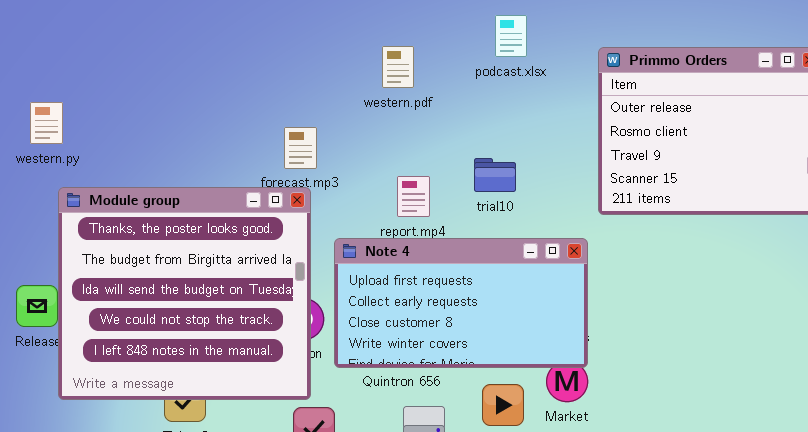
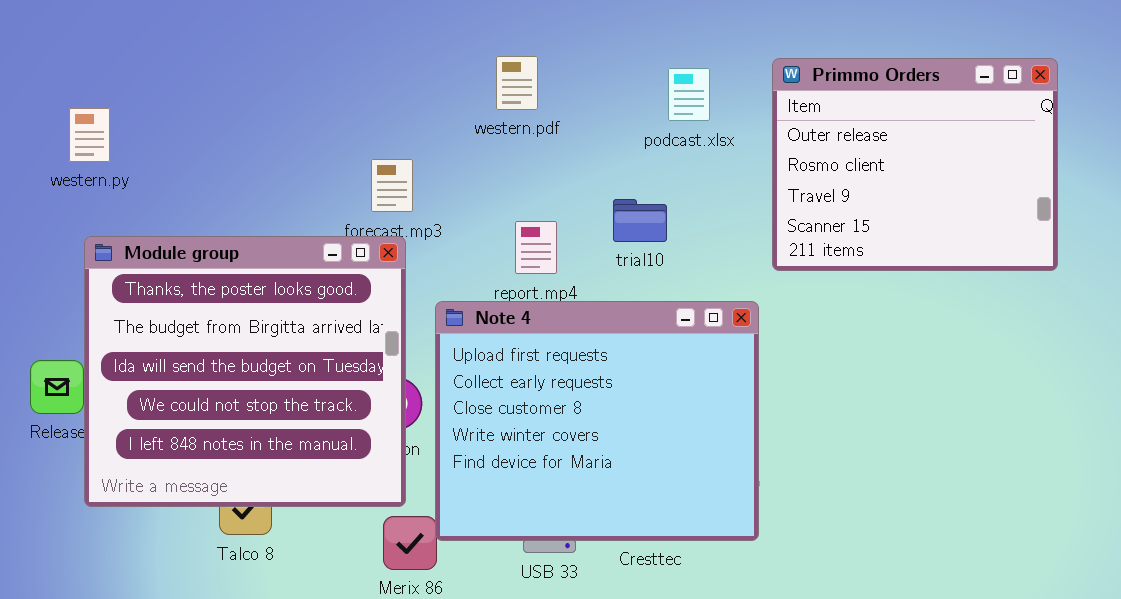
podcast.xlsx: [495,15,527,57] -> [668,68,710,121], moved
western.py: [30,102,63,144] -> [69,108,110,162], moved
Note 4: [334,238,588,368] -> [435,301,759,541], resized

